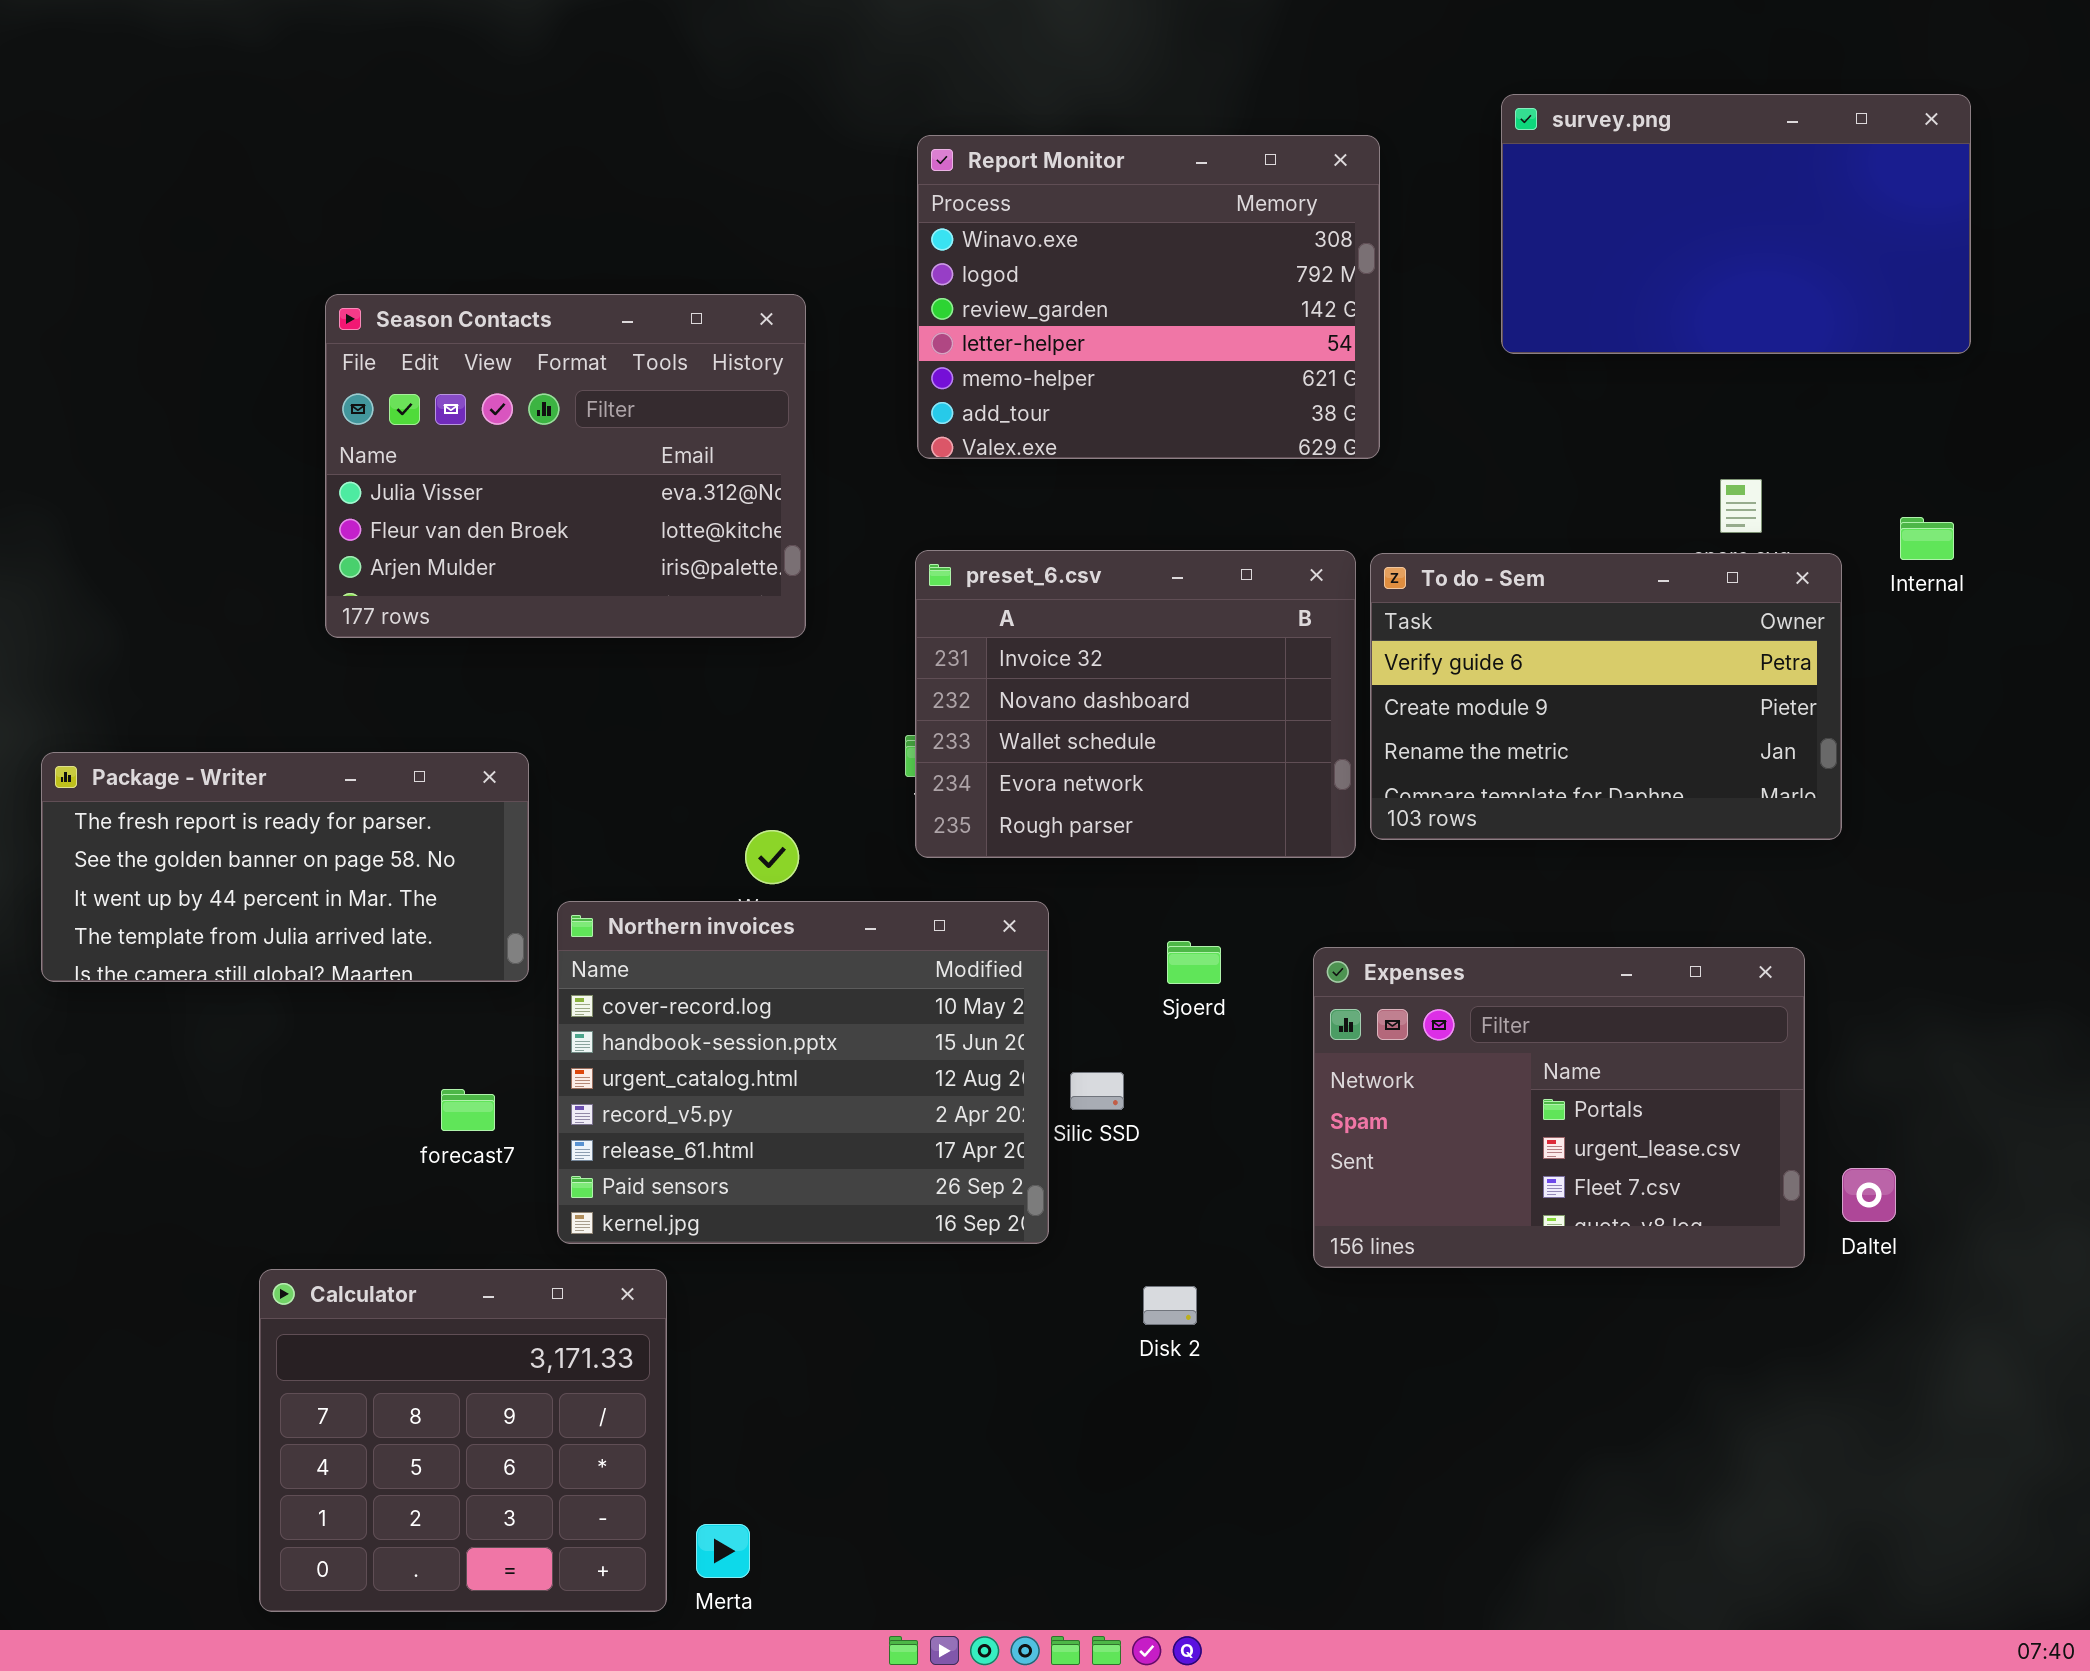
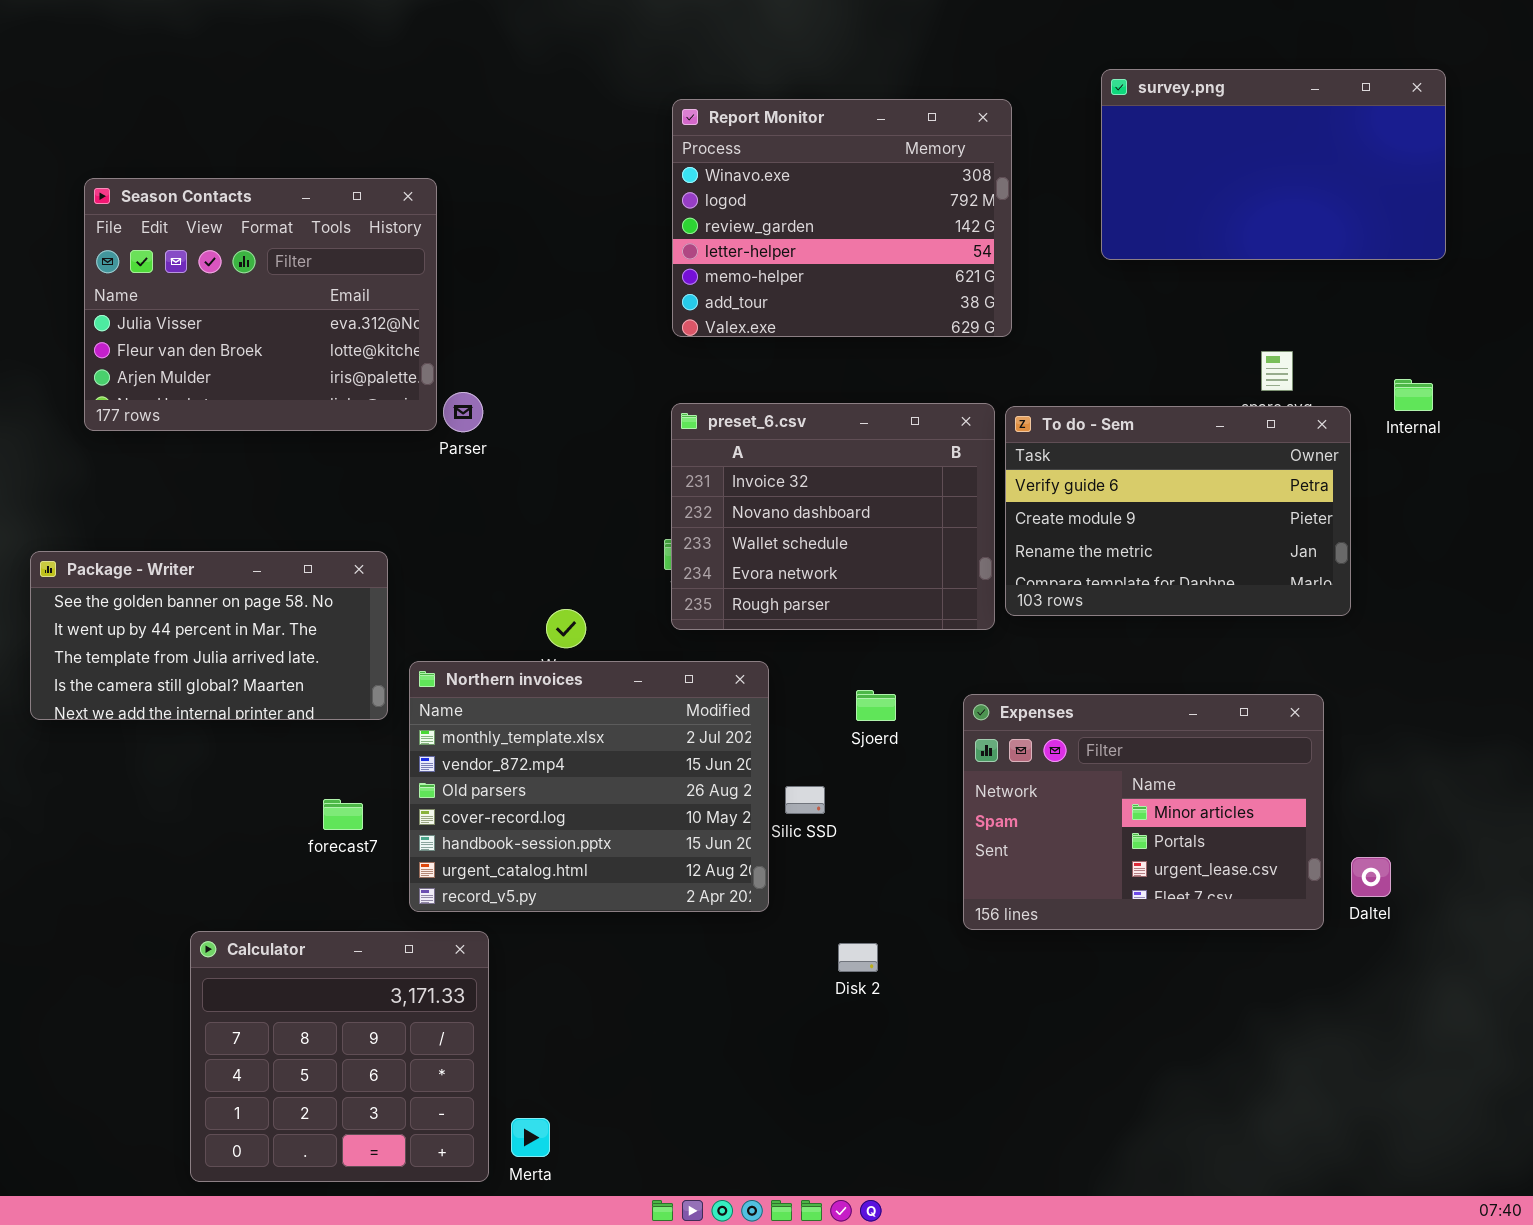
Season Contacts: [325,294,806,638] -> [84,178,437,431], moved
Package - Writer: [41,752,529,982] -> [30,551,388,720], scrolled down 1 row
Northern invoices: [557,901,1049,1244] -> [409,661,769,912], scrolled up 3 rows
Expenses: [1313,947,1805,1268] -> [963,694,1324,930], scrolled up 1 row

